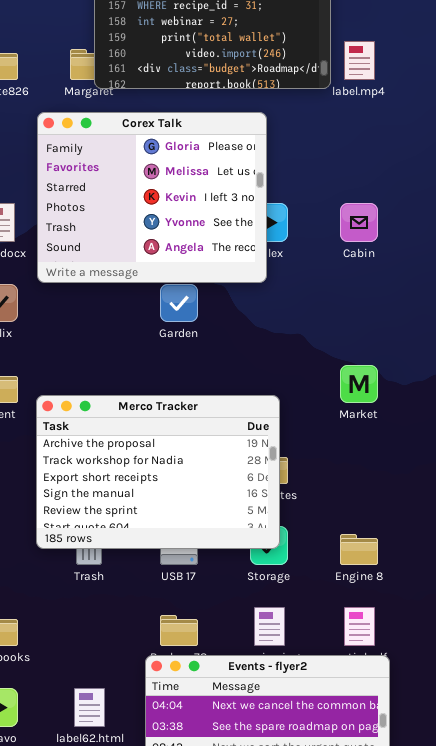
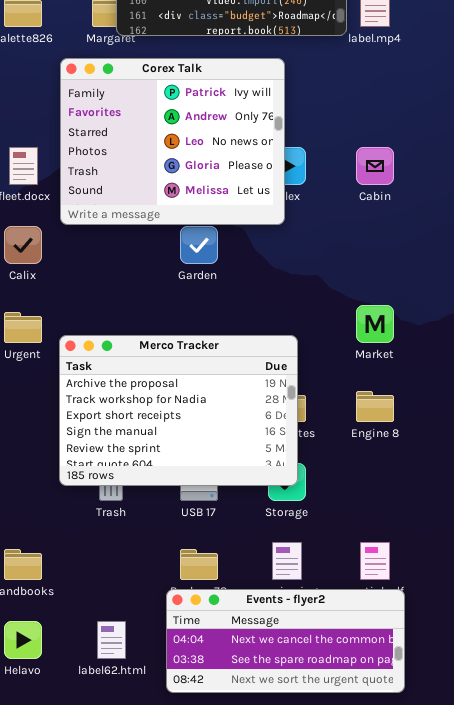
Corex Talk: [37,112,267,283] -> [60,58,285,225], scrolled up 3 rows
Engine 8: [340,534,378,565] -> [356,391,394,422], moved

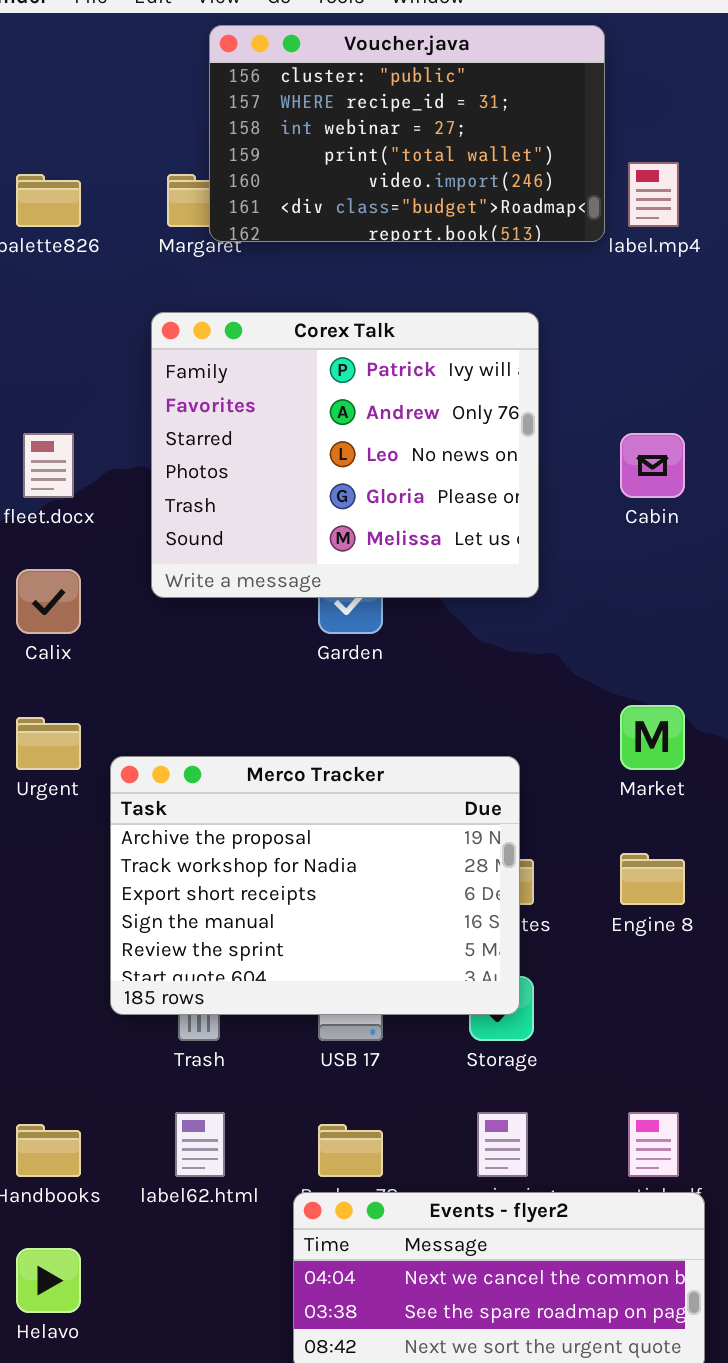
Corex Talk: [60,58,285,225] -> [151,312,539,598], moved
label62.html: [97,621,126,659] -> [175,1112,225,1177], moved

